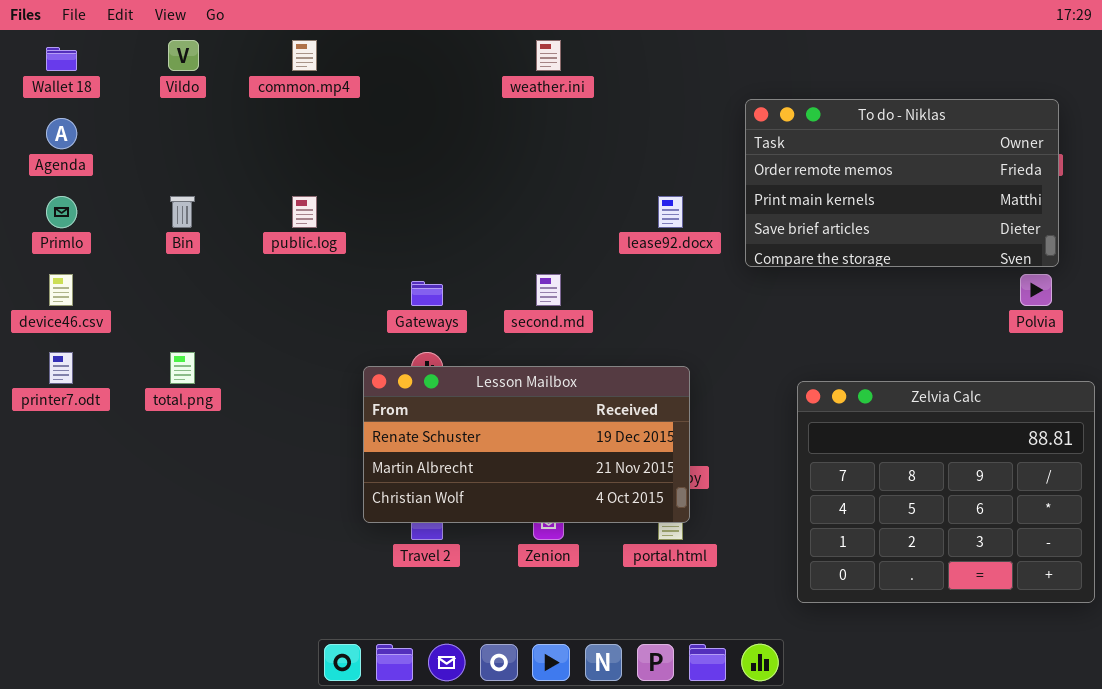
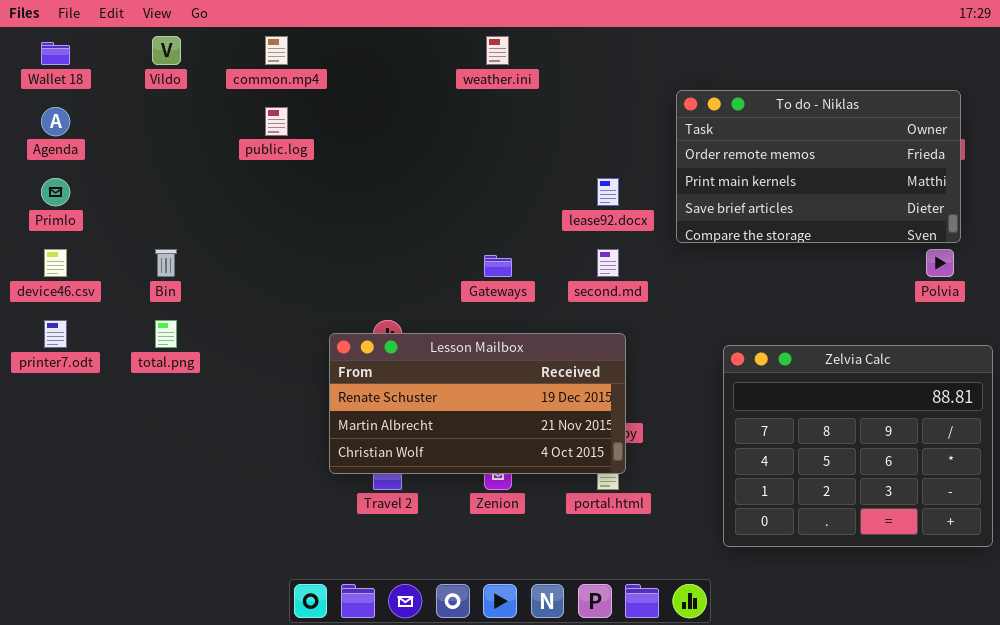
Bin: [170,196,195,228] -> [155,249,177,277], moved
public.log: [292,196,317,228] -> [265,107,288,136], moved
second.md: [536,274,561,306] -> [597,249,619,277], moved
Gateways: [411,281,443,306] -> [484,255,512,277], moved

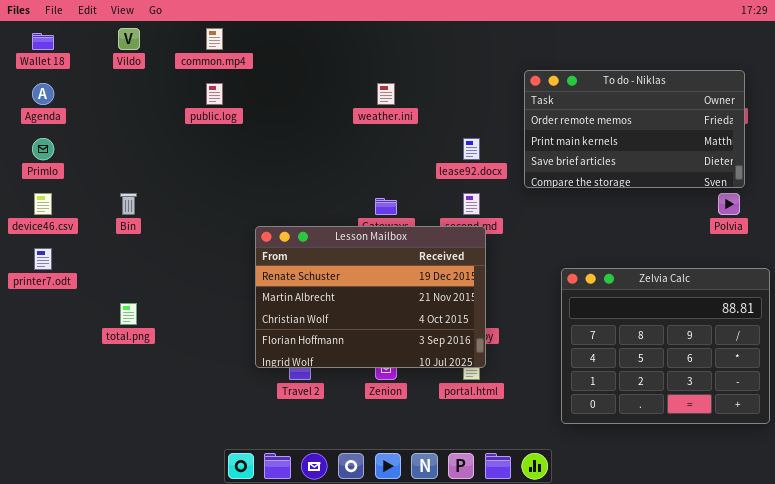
weather.ini: [486,36,509,65] -> [377,83,395,105], moved
total.png: [155,320,177,348] -> [120,303,137,325], moved
Lesson Mailbox: [329,333,626,474] -> [255,226,486,368], resized

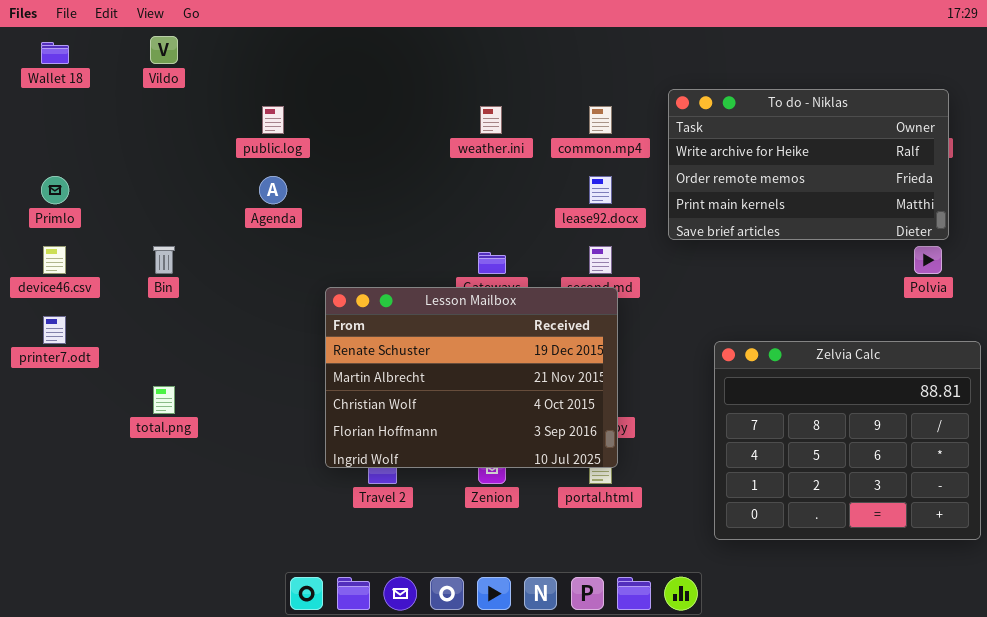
common.mp4: [206,28,223,50] -> [589,106,612,134], moved
To do - Niklas: [524,70,745,188] -> [668,89,949,240], scrolled up 1 row
Agenda: [32,83,54,105] -> [259,176,287,204], moved

